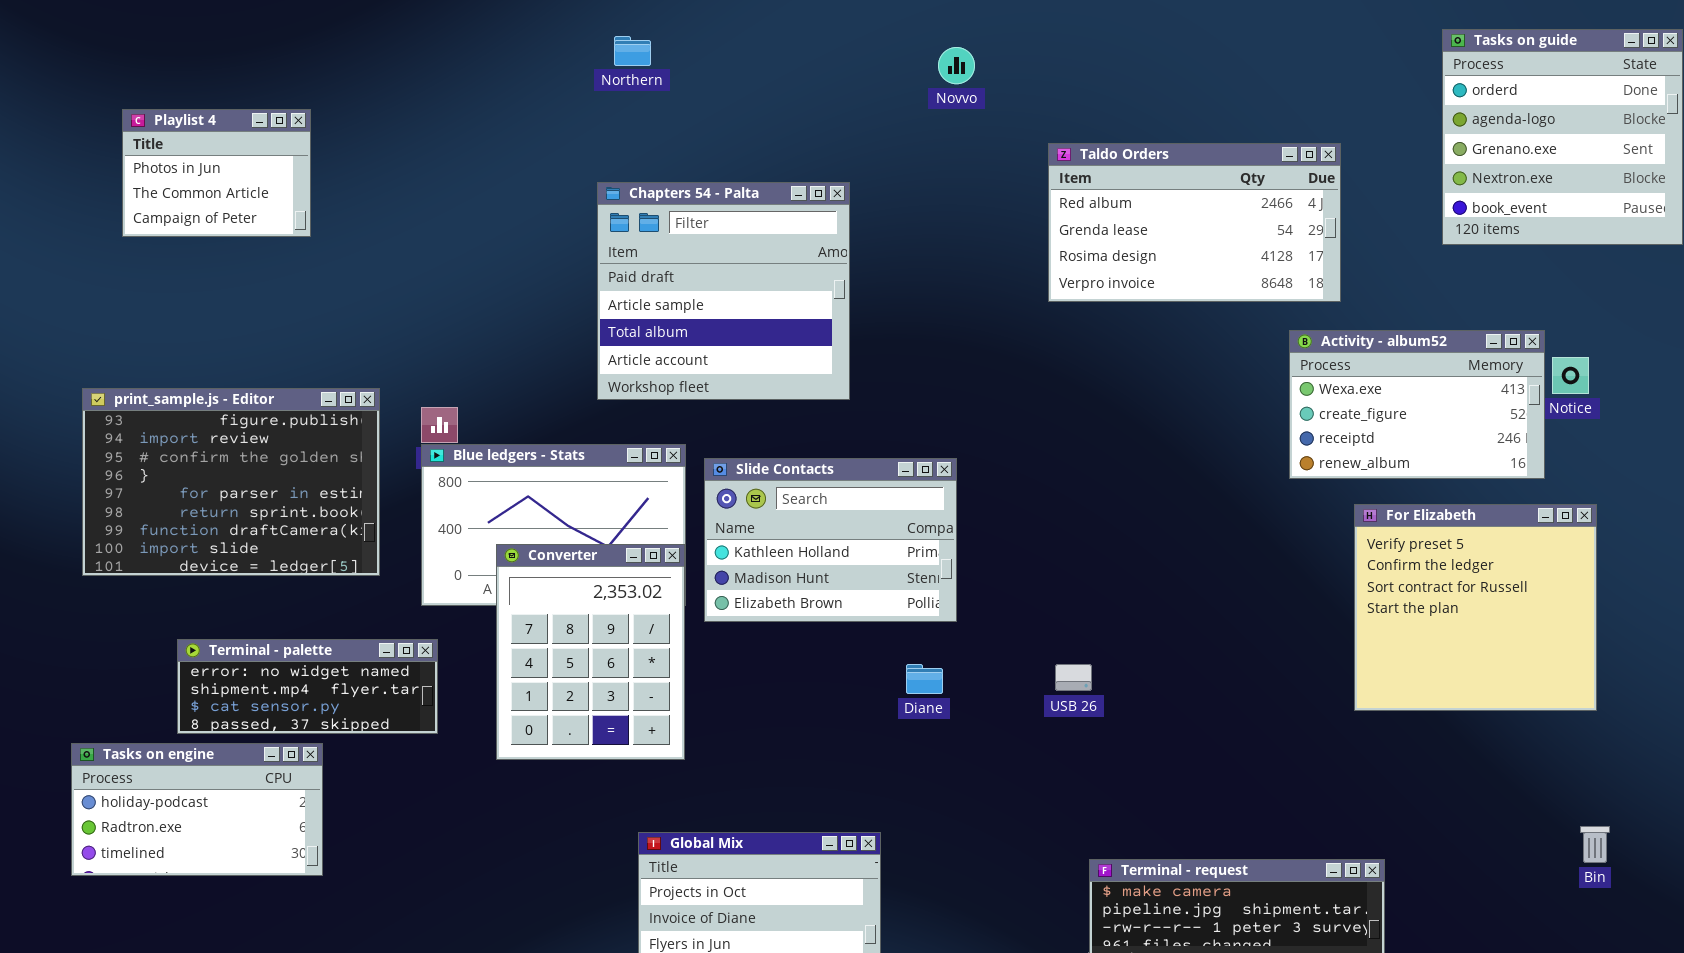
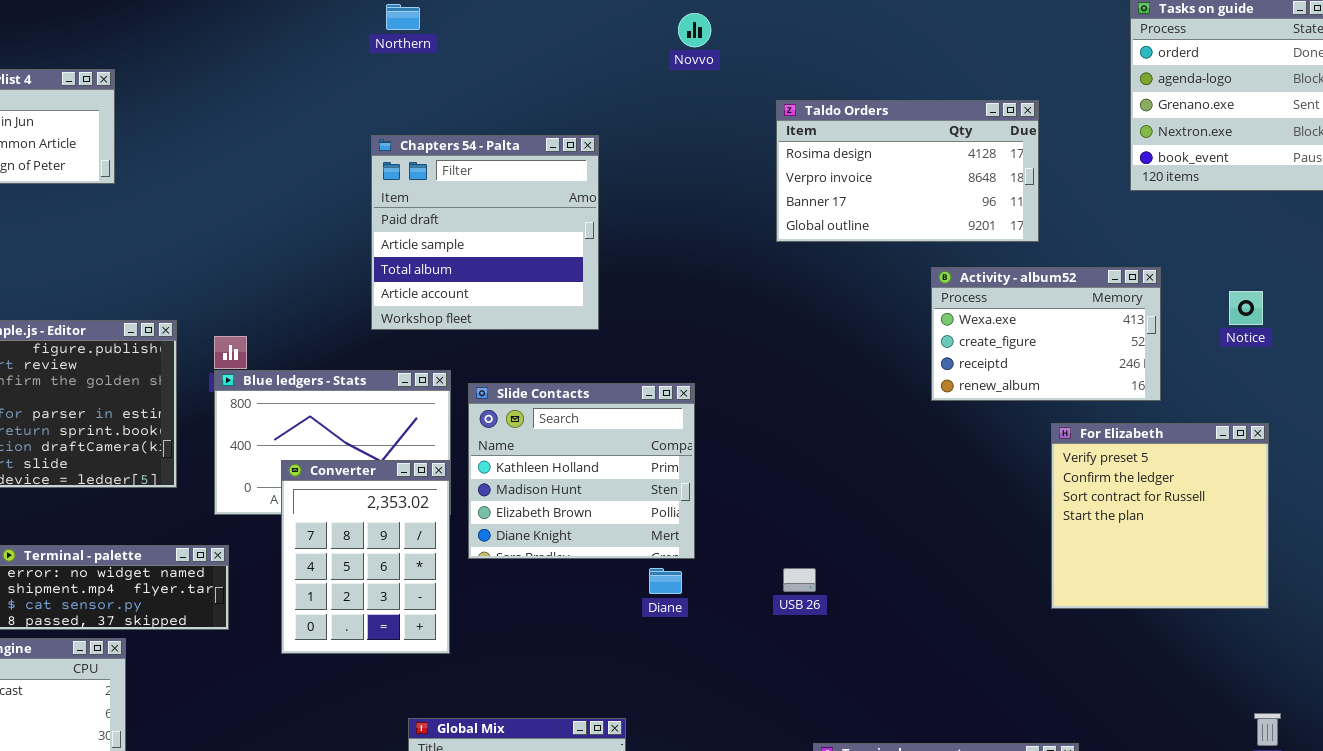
Taldo Orders: [1048,143,1341,302] -> [776,100,1039,242], scrolled down 2 rows
Activity - album52: [1289,330,1545,479] -> [931,267,1161,401], moved
Slide Contacts: [704,458,957,622] -> [468,383,695,559], resized

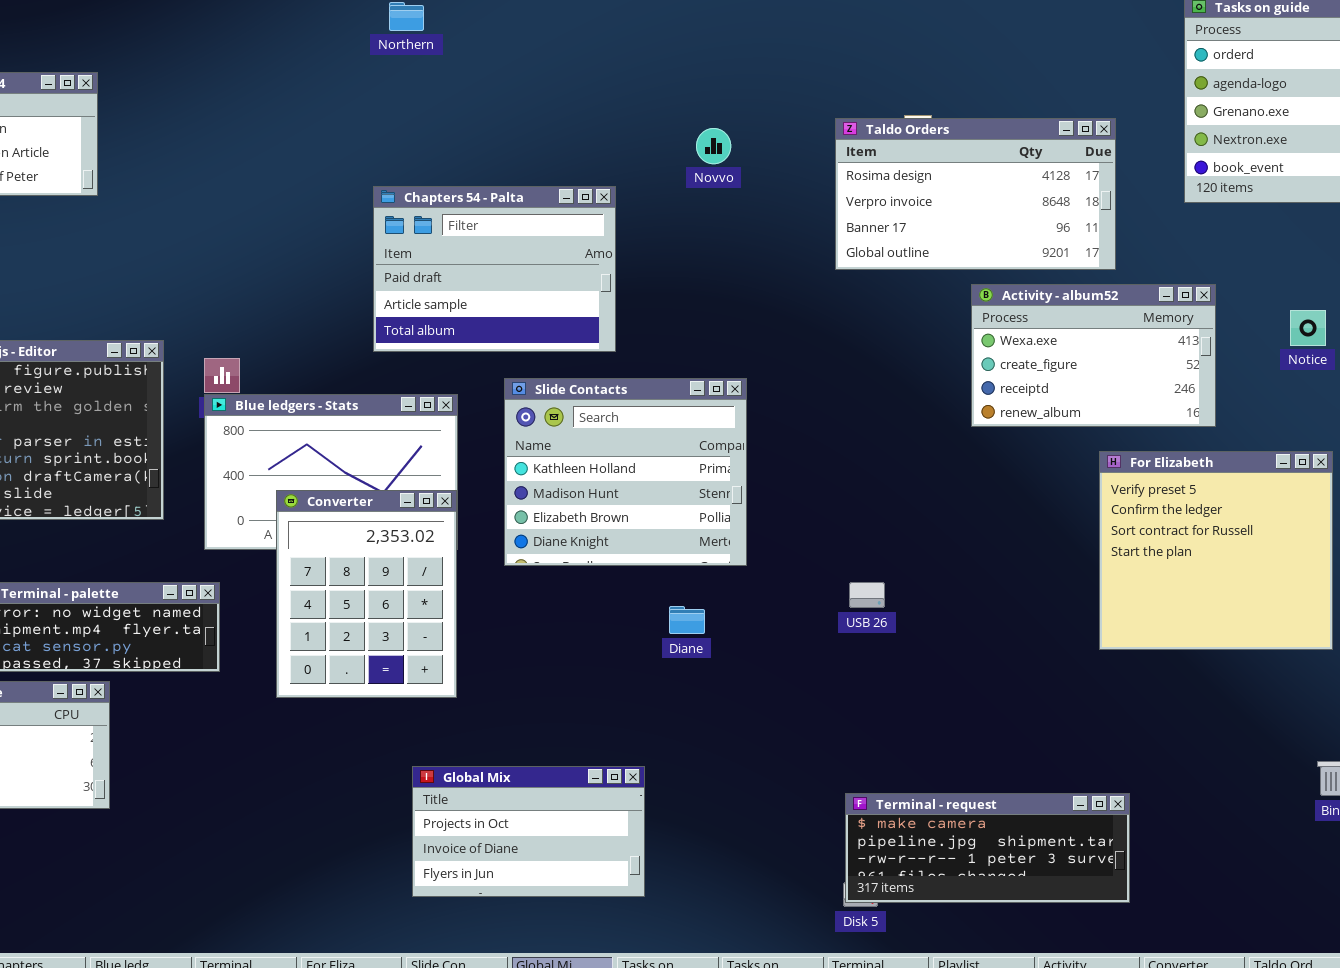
Novvo: [678,13,711,47] -> [696,128,731,164], moved
Taldo Orders: [776,100,1039,242] -> [835,118,1116,270], moved
Chapters 54 - Palta: [371,135,599,330] -> [373,186,616,352], resized
Slide Contacts: [468,383,695,559] -> [504,378,747,566], moved
USB 26: [783,568,816,592] -> [849,582,885,608], moved

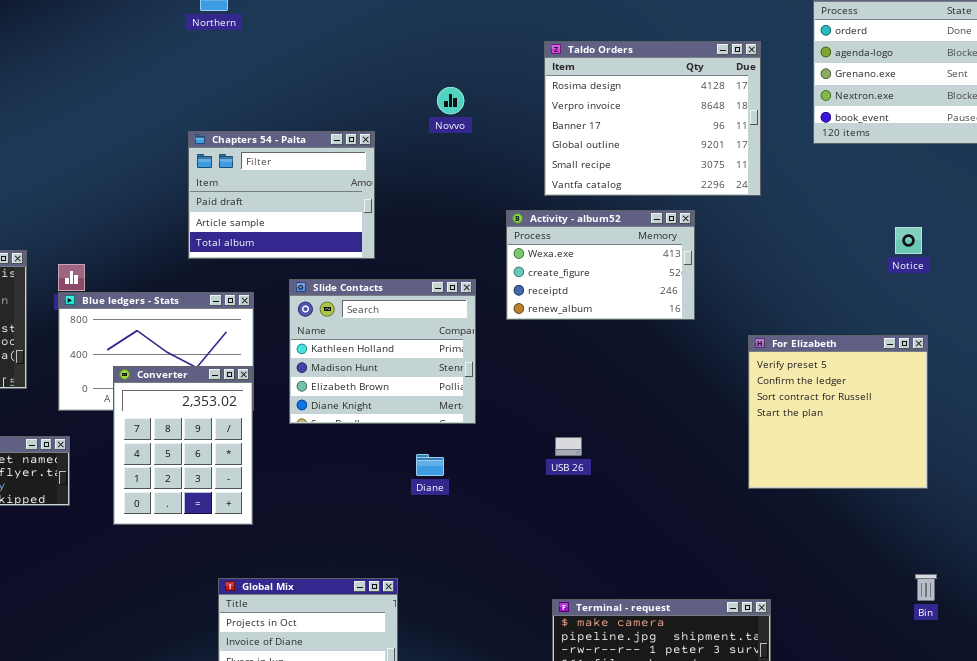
Taldo Orders: [835,118,1116,270] -> [544,41,761,196], resized
Activity - album52: [971,284,1216,427] -> [506,210,695,320], moved

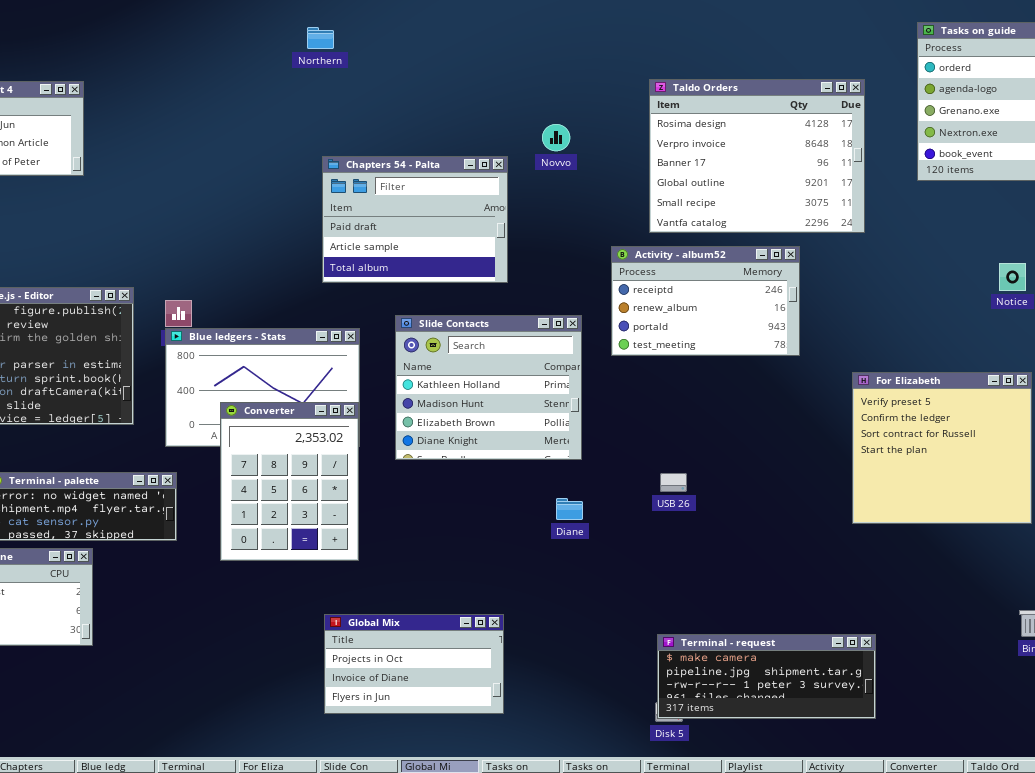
Chapters 54 - Palta: [188,131,375,259] -> [322,156,508,283], moved
Activity - album52: [506,210,695,320] -> [611,246,800,356], scrolled down 2 rows
Diane: [416,454,444,476] -> [556,498,583,520], moved

